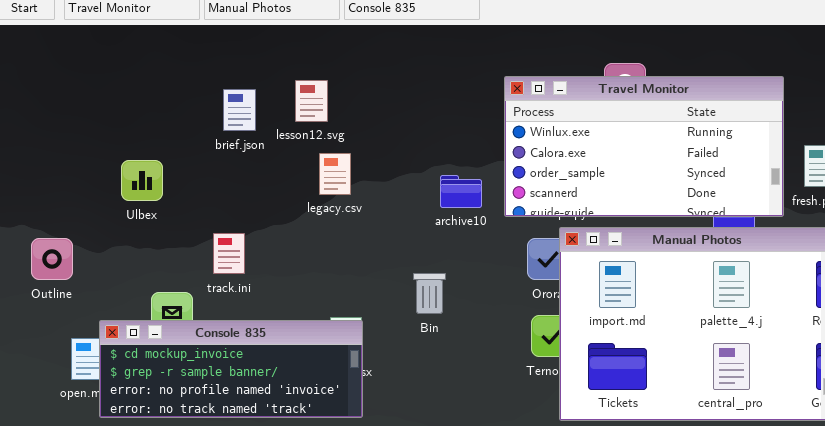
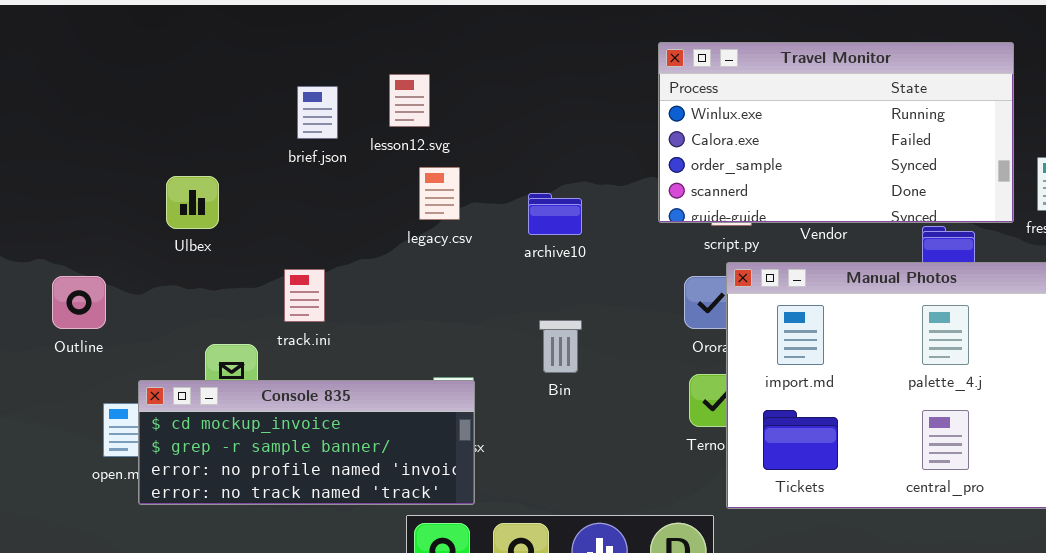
Travel Monitor: [504,76,784,217] -> [658,42,1014,223], moved
archive10: [440,175,482,208] -> [528,193,582,235], moved

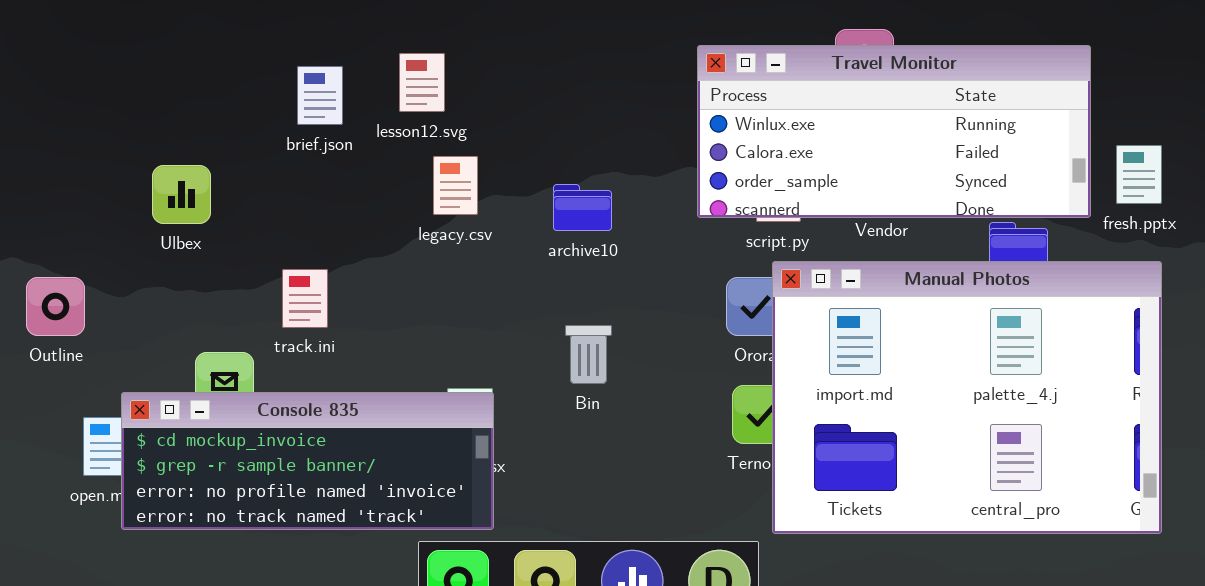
Travel Monitor: [658,42,1014,223] -> [697,45,1091,218], resized

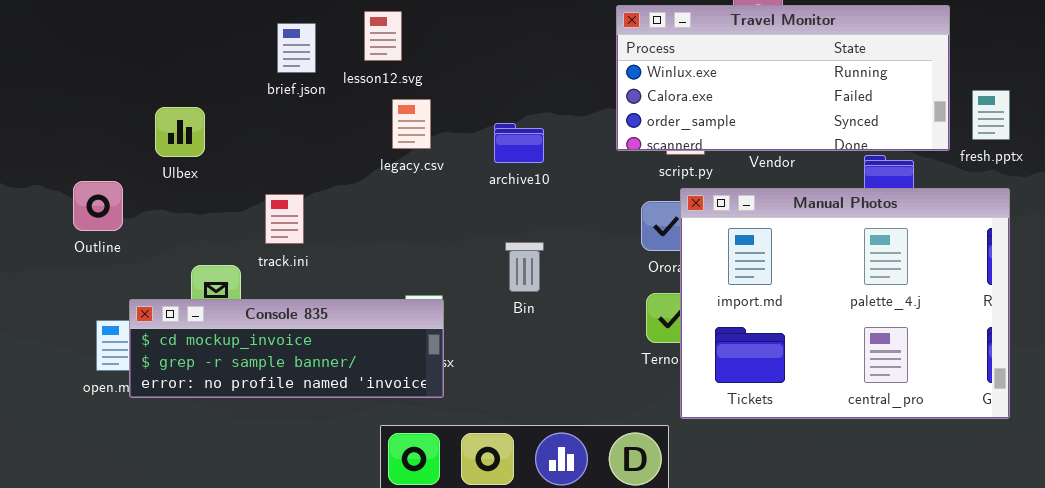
Outline: [26,277,85,336] -> [73,181,123,231], moved
Console 835: [121,392,494,530] -> [129,299,444,398], resized

